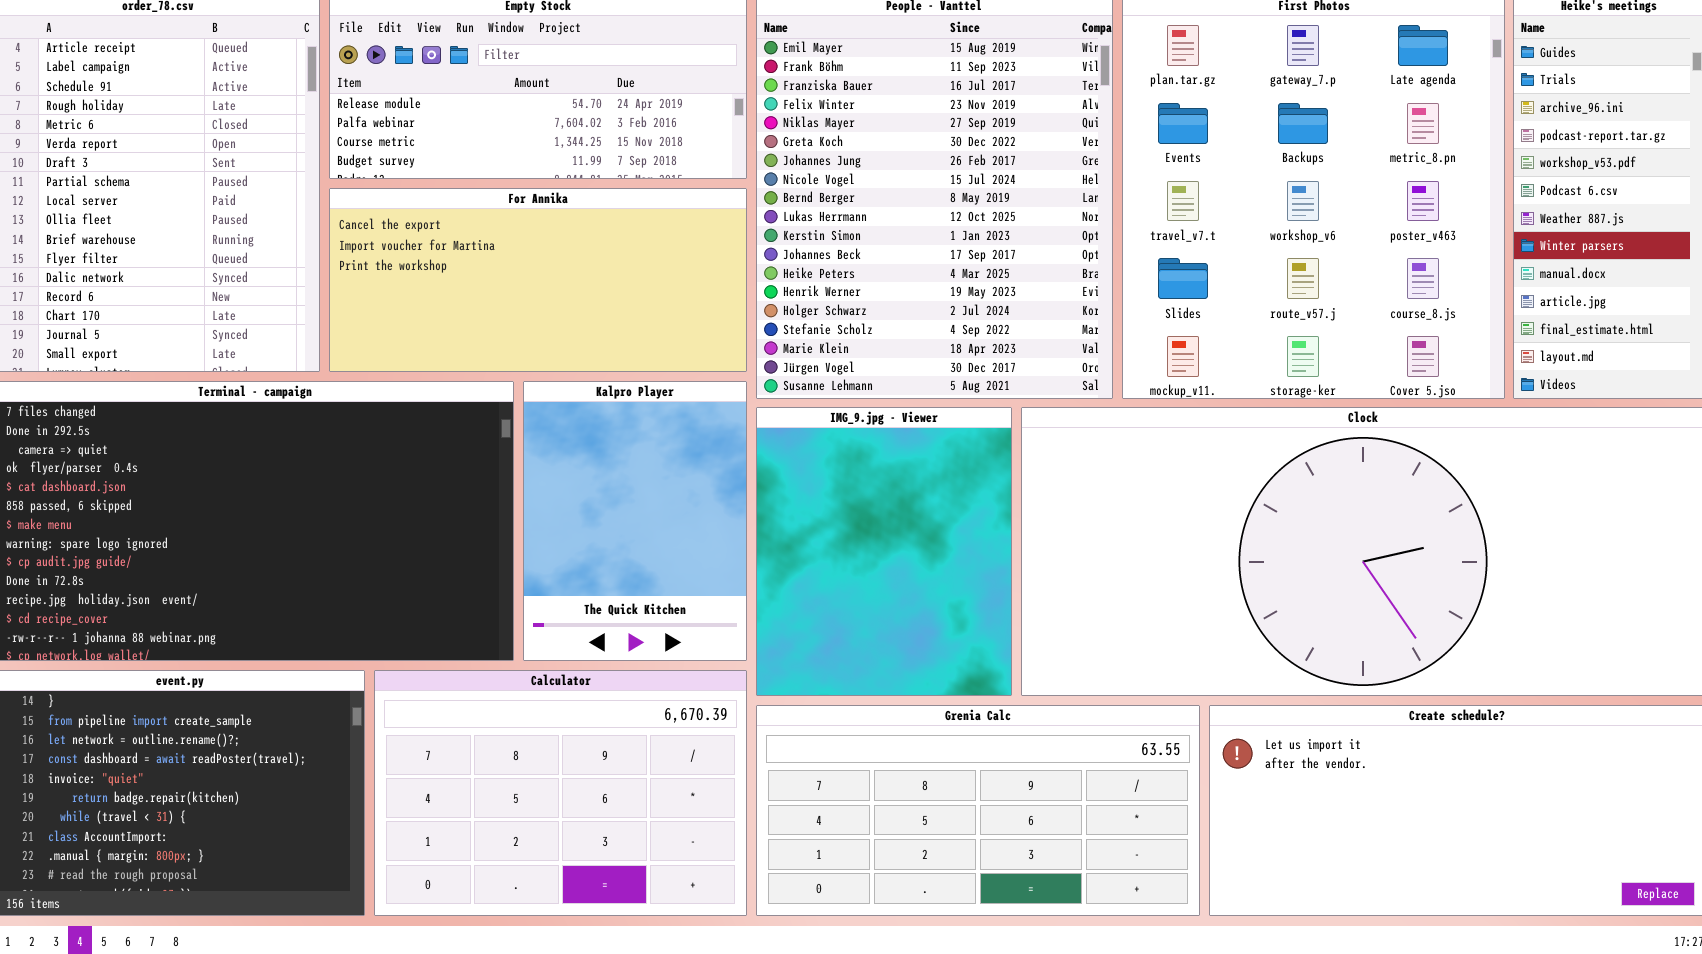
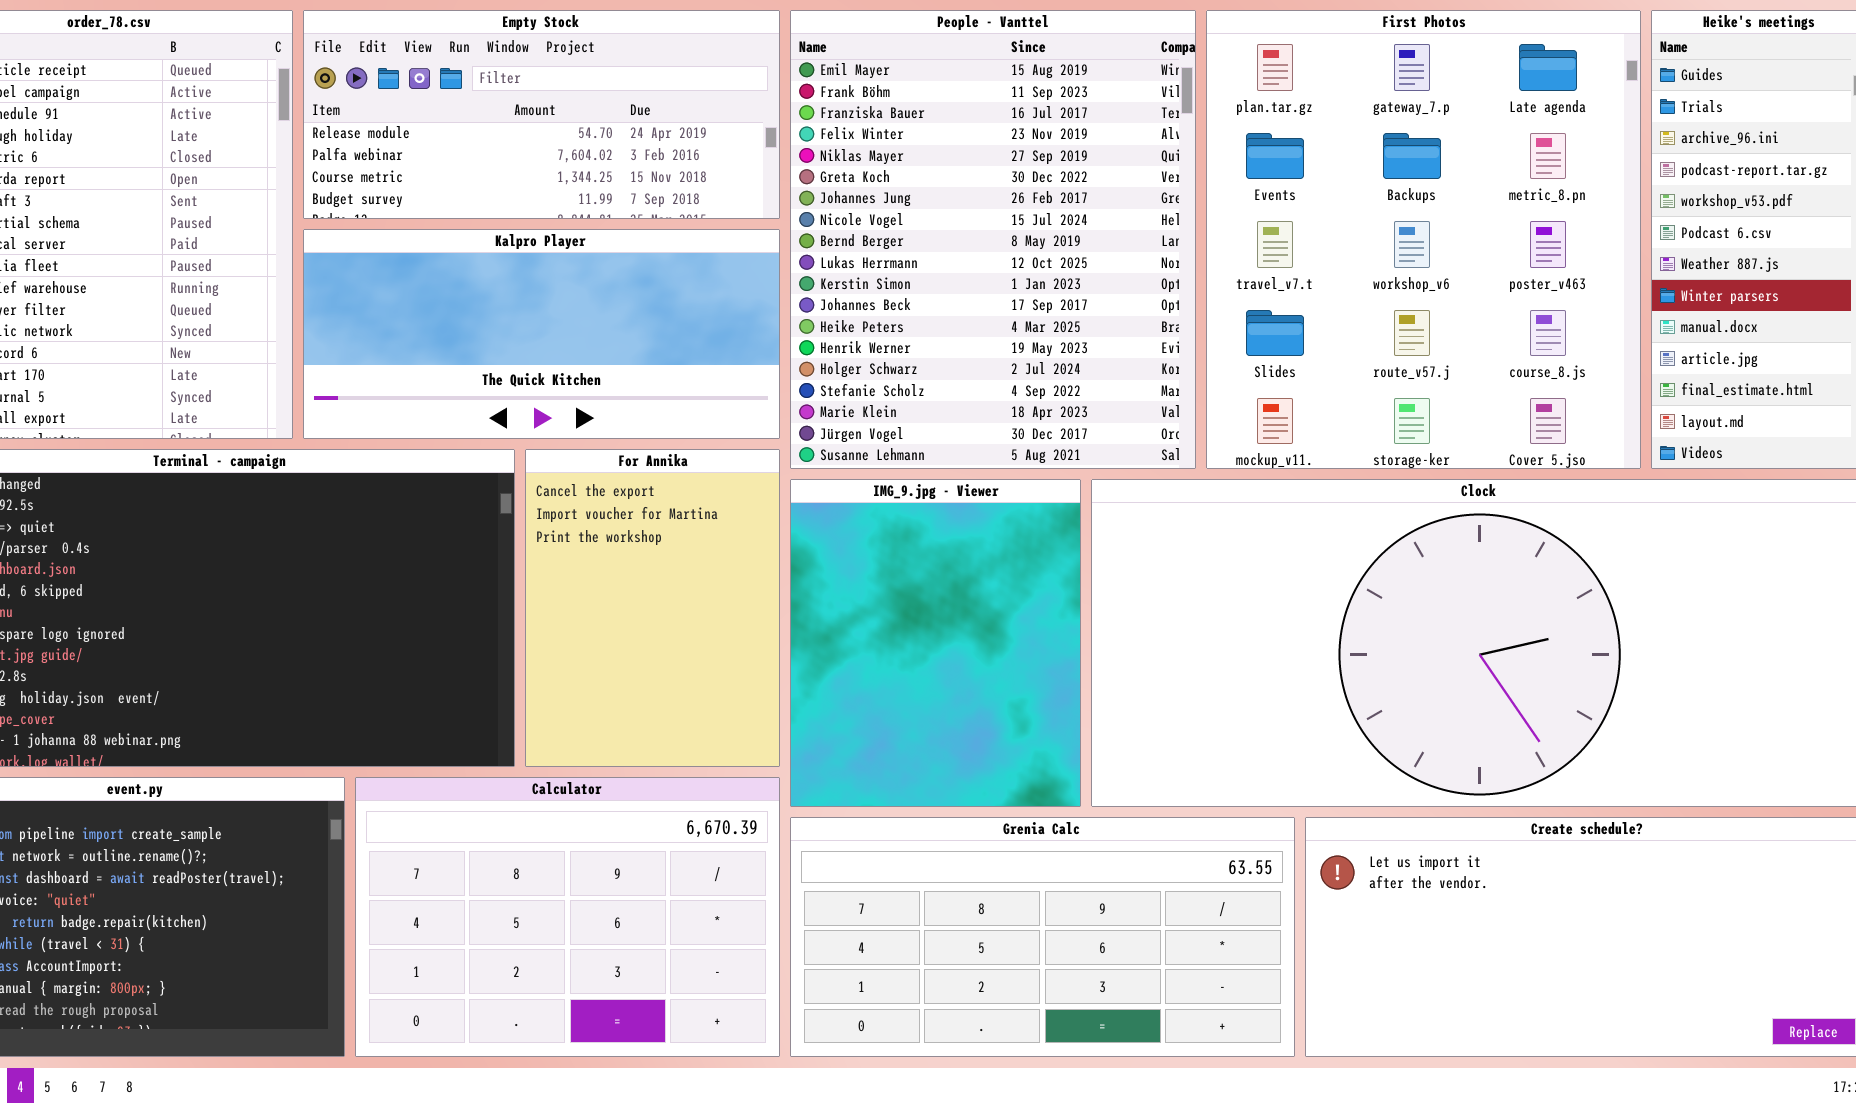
For Annika: [329,188,747,372] -> [525,449,780,767], moved, resized
Kalpro Player: [523,381,747,661] -> [303,229,780,439], moved, resized

